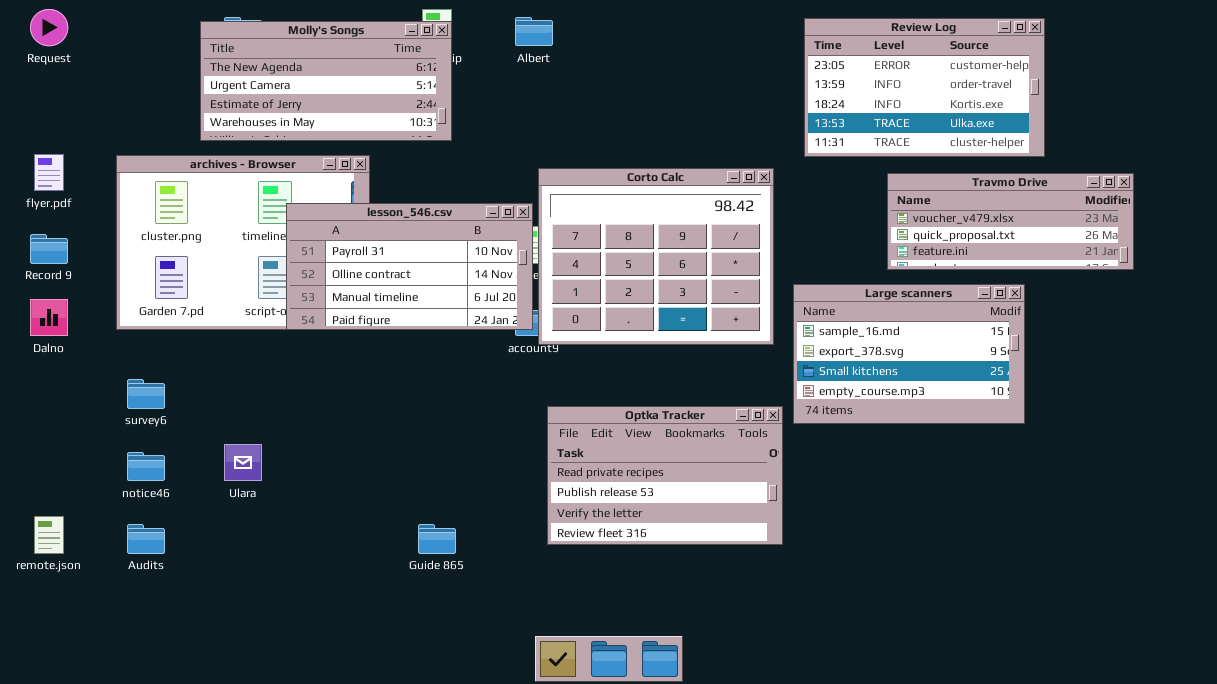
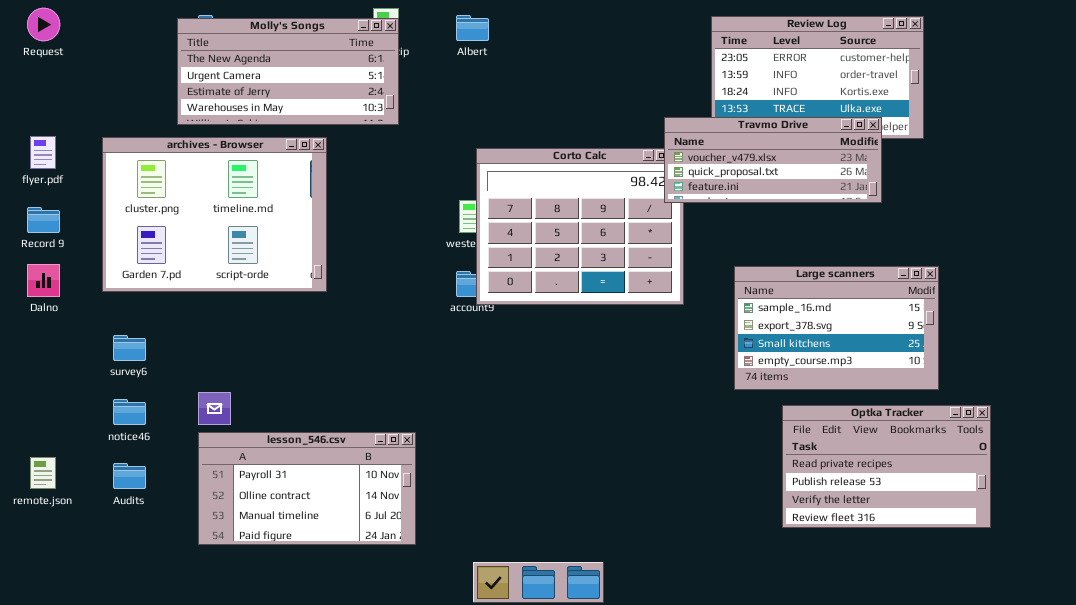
Travmo Drive: [887,173,1134,270] -> [664,117,882,203], moved
lesson_546.csv: [286,203,533,330] -> [198,432,416,545], moved
Large scanners: [793,284,1025,424] -> [734,266,939,390], moved
Optka Tracker: [547,406,783,545] -> [782,405,991,528], moved

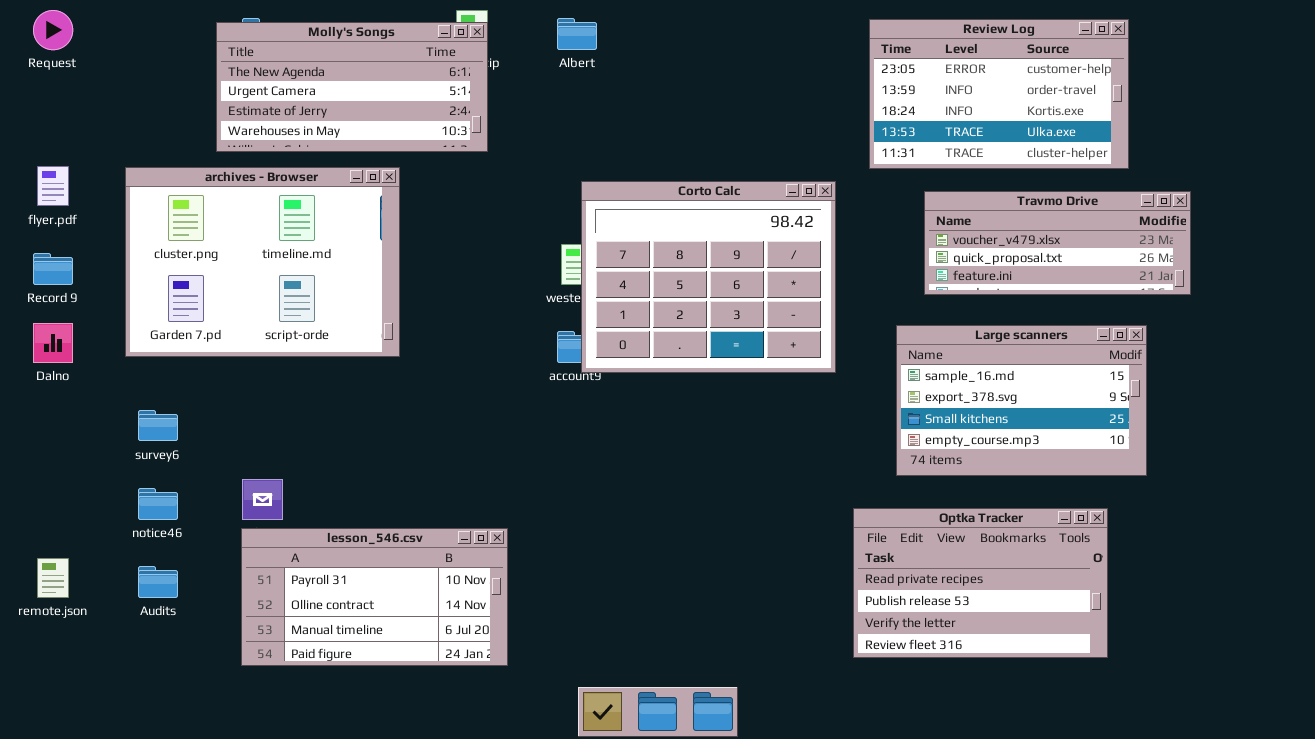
Travmo Drive: [664,117,882,203] -> [924,191,1191,295], moved
Optka Tracker: [782,405,991,528] -> [853,508,1108,658], moved

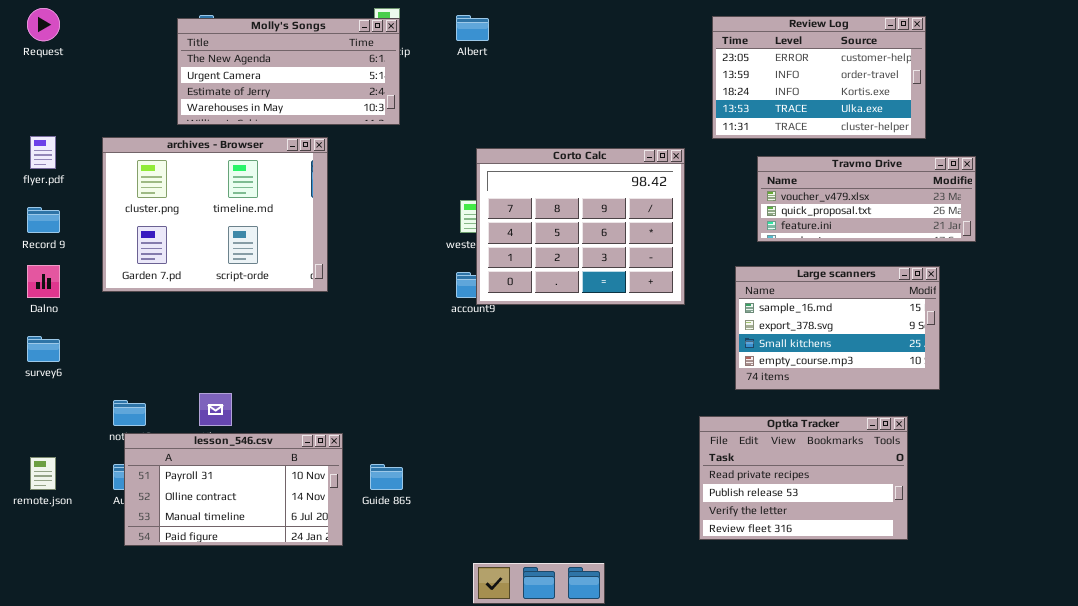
survey6: [138,410,178,441] -> [27,336,60,362], moved
lesson_546.csv: [241,528,508,666] -> [124,433,343,546], moved

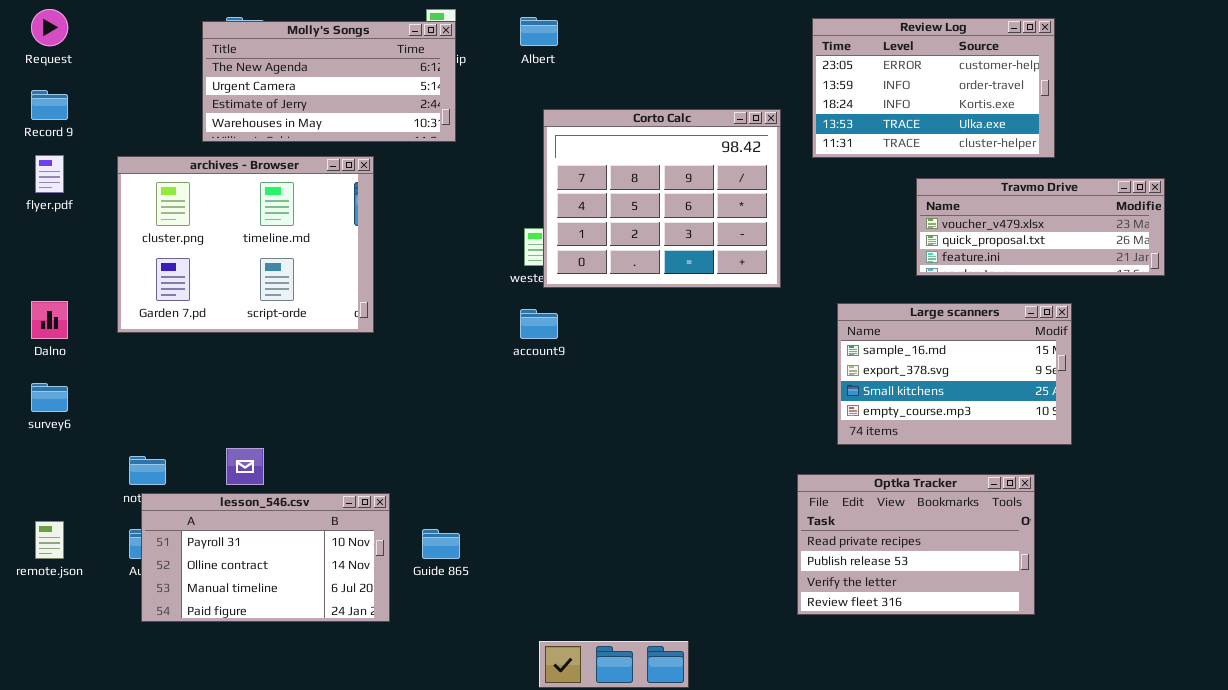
Corto Calc: [476,148,685,305] -> [543,109,781,288], moved
Travmo Drive: [757,156,976,242] -> [916,178,1165,276], moved
Record 9: [27,207,60,233] -> [31,90,68,120], moved

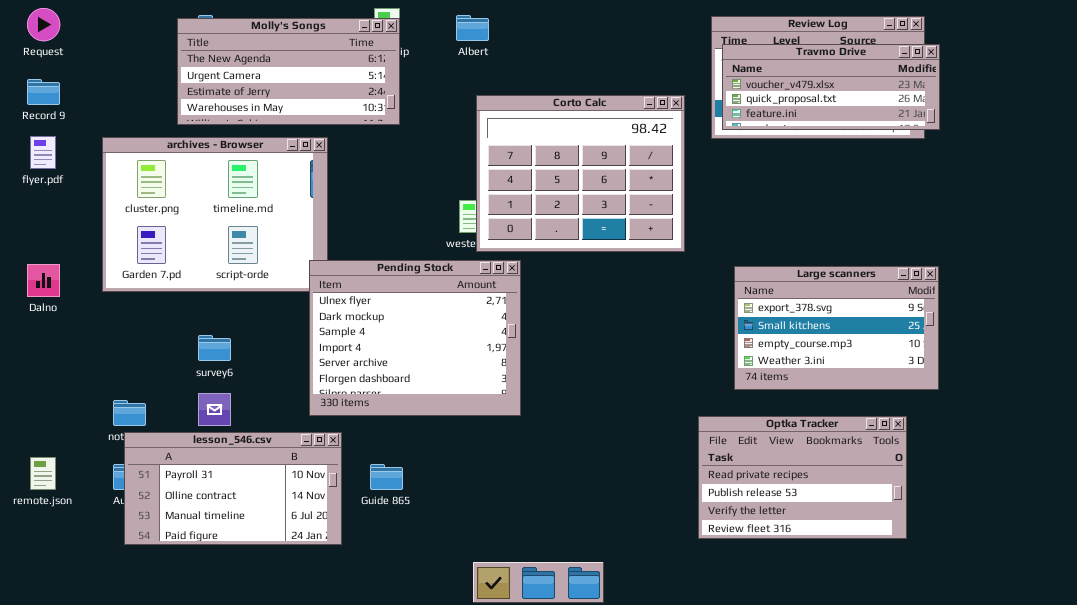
Travmo Drive: [916,178,1165,276] -> [722,44,940,130], moved
Pending Stock: none -> [309,260,521,416], opened
Large scanners: [837,303,1072,445] -> [734,266,939,390], scrolled down 1 row
survey6: [31,383,68,412] -> [198,335,231,361], moved

